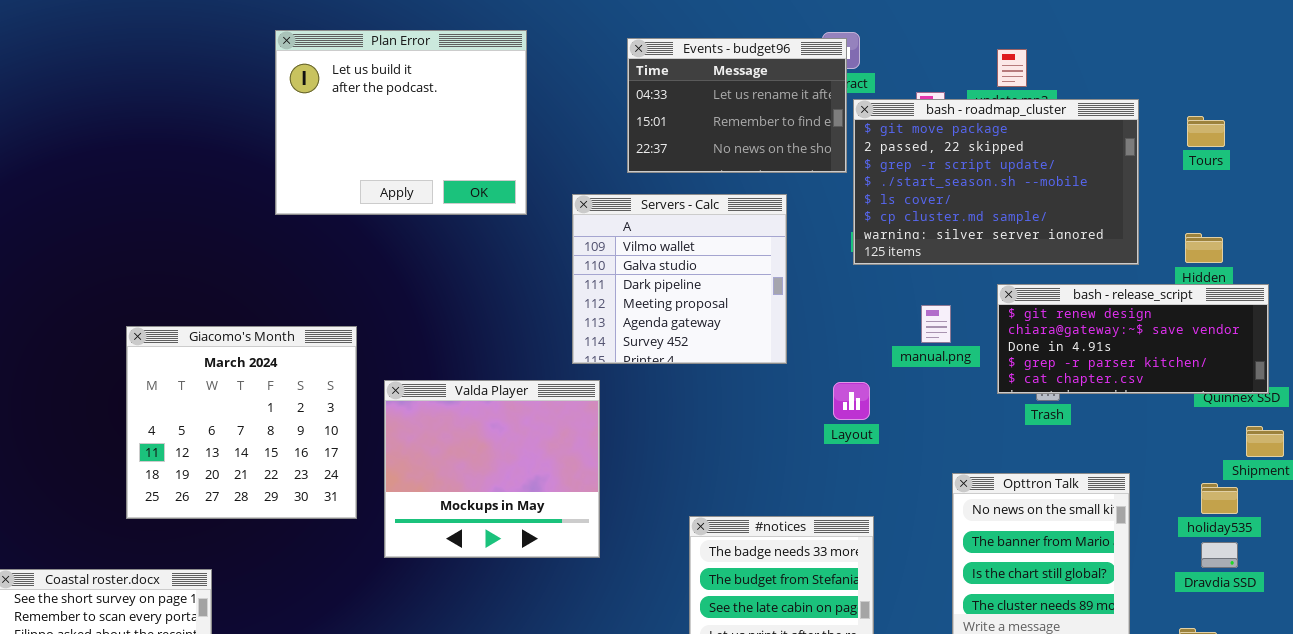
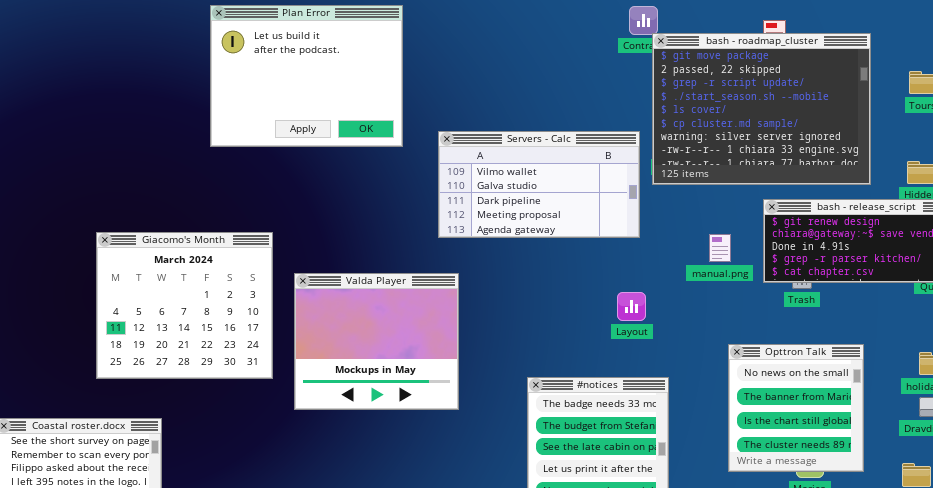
Events - budget96: [627,38,847,173] -> none, closed
bash - roadmap_cluster: [853,99,1139,265] -> [652,33,871,185], resized
Servers - Calc: [572,194,787,364] -> [438,131,640,238], resized
manual.png: [921,305,951,343] -> [709,234,731,262], moved
Layout: [833,382,870,420] -> [617,292,646,321], moved

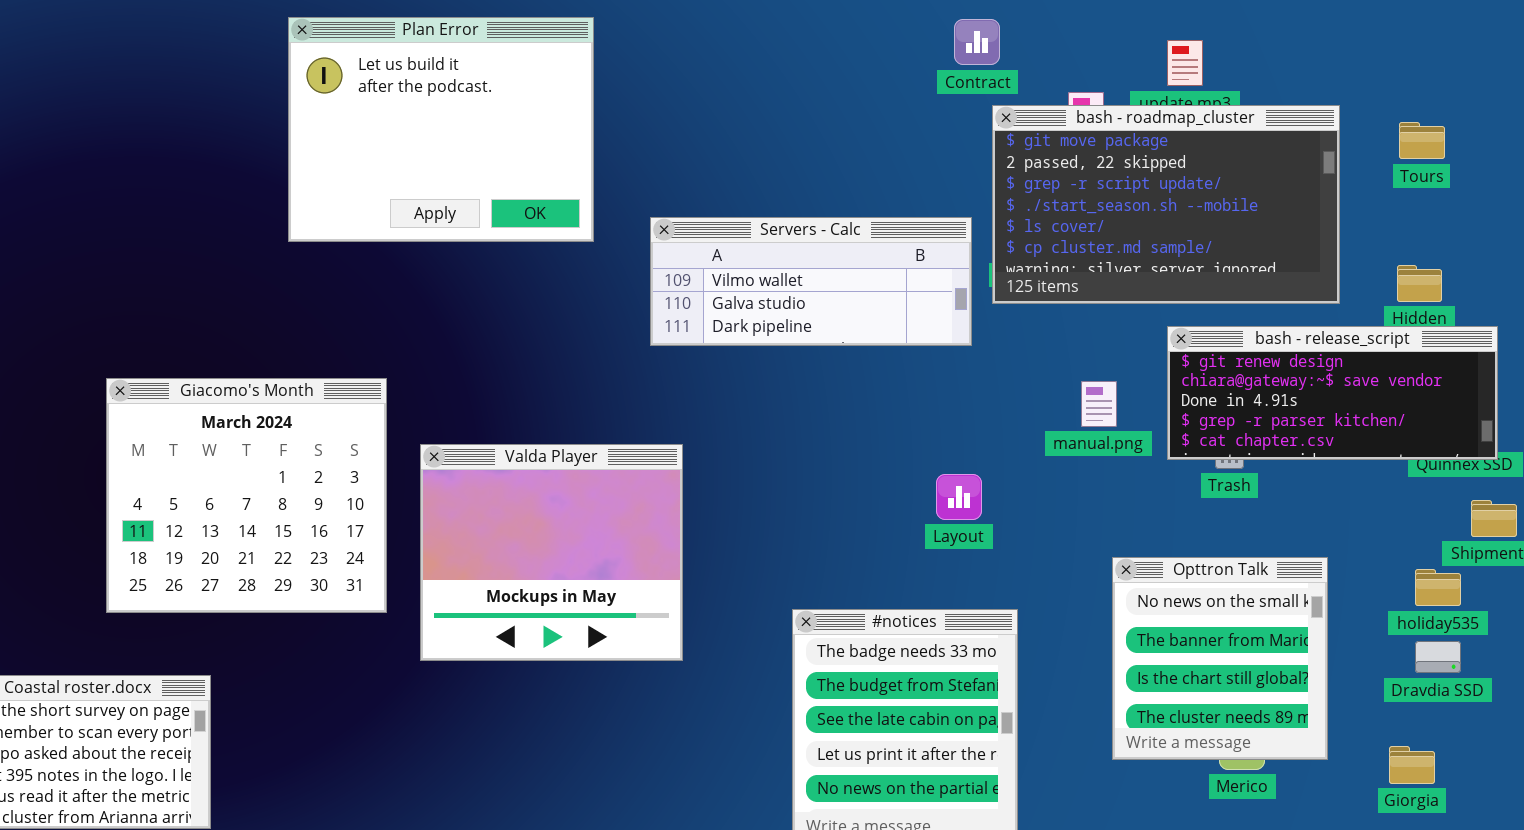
bash - roadmap_cluster: [652,33,871,185] -> [992,105,1340,304], resized
Servers - Calc: [438,131,640,238] -> [650,217,972,346], resized

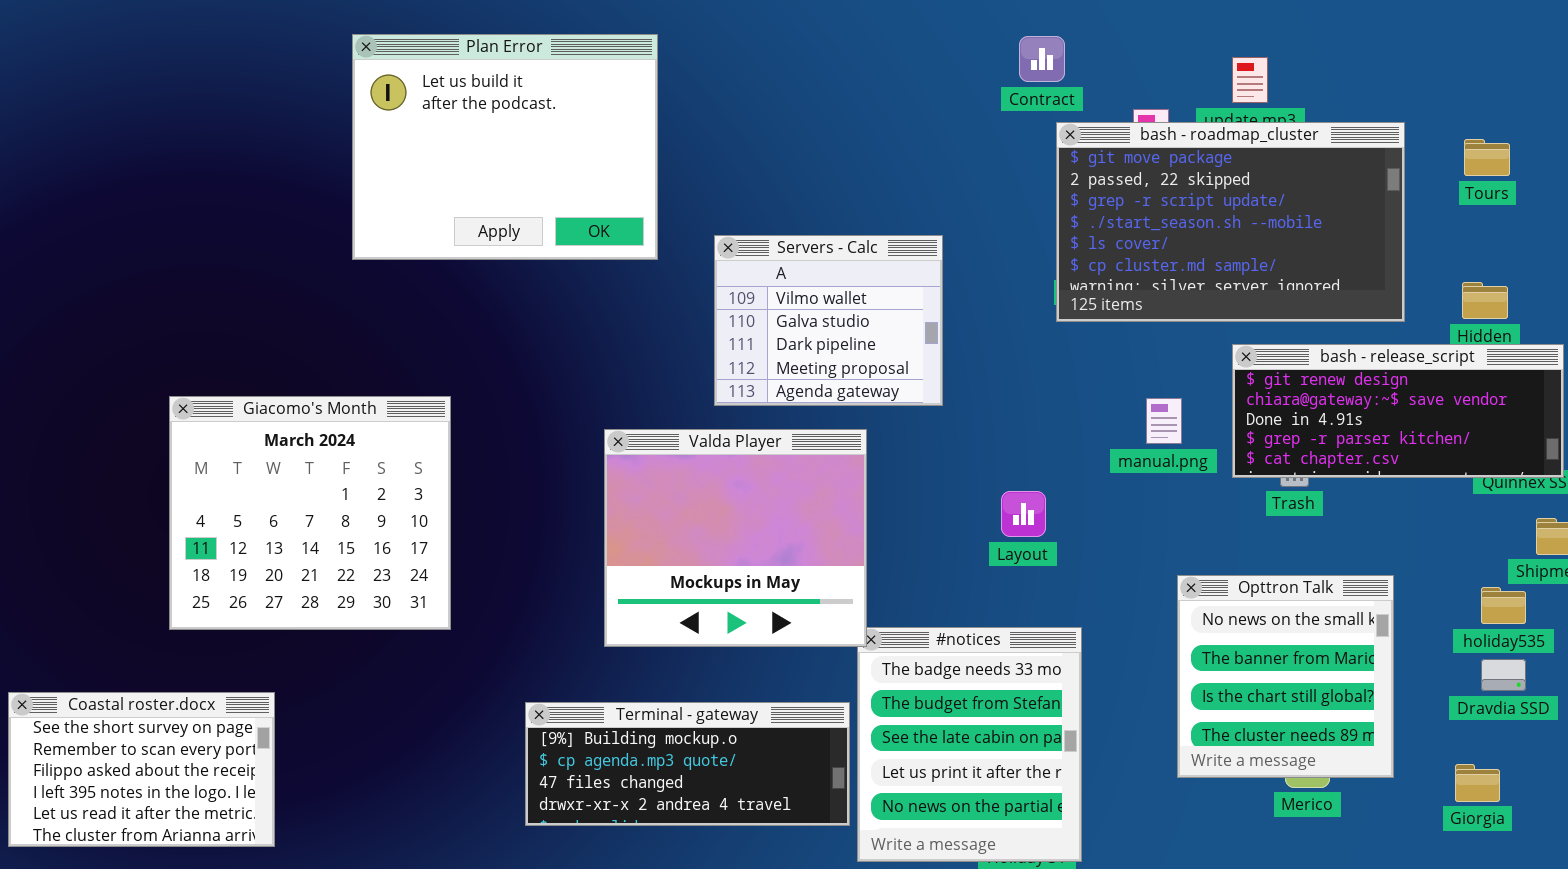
Servers - Calc: [650,217,972,346] -> [714,235,943,406], resized
Valda Player: [420,444,683,661] -> [604,429,867,647], moved
Terminal - gateway: none -> [525,702,850,826], opened

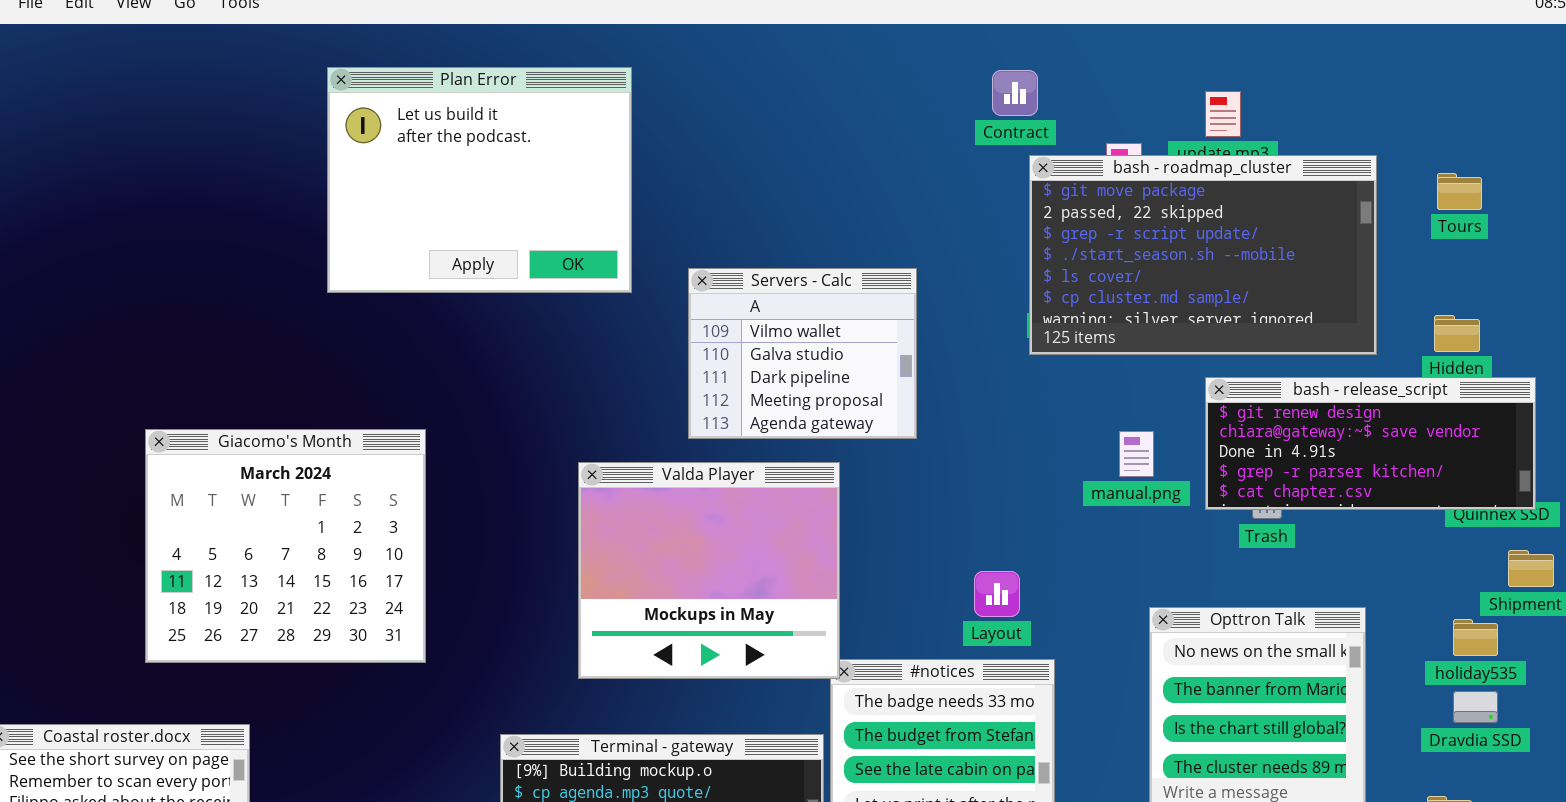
Layout: [1001,491,1046,537] -> [974,571,1020,617], moved

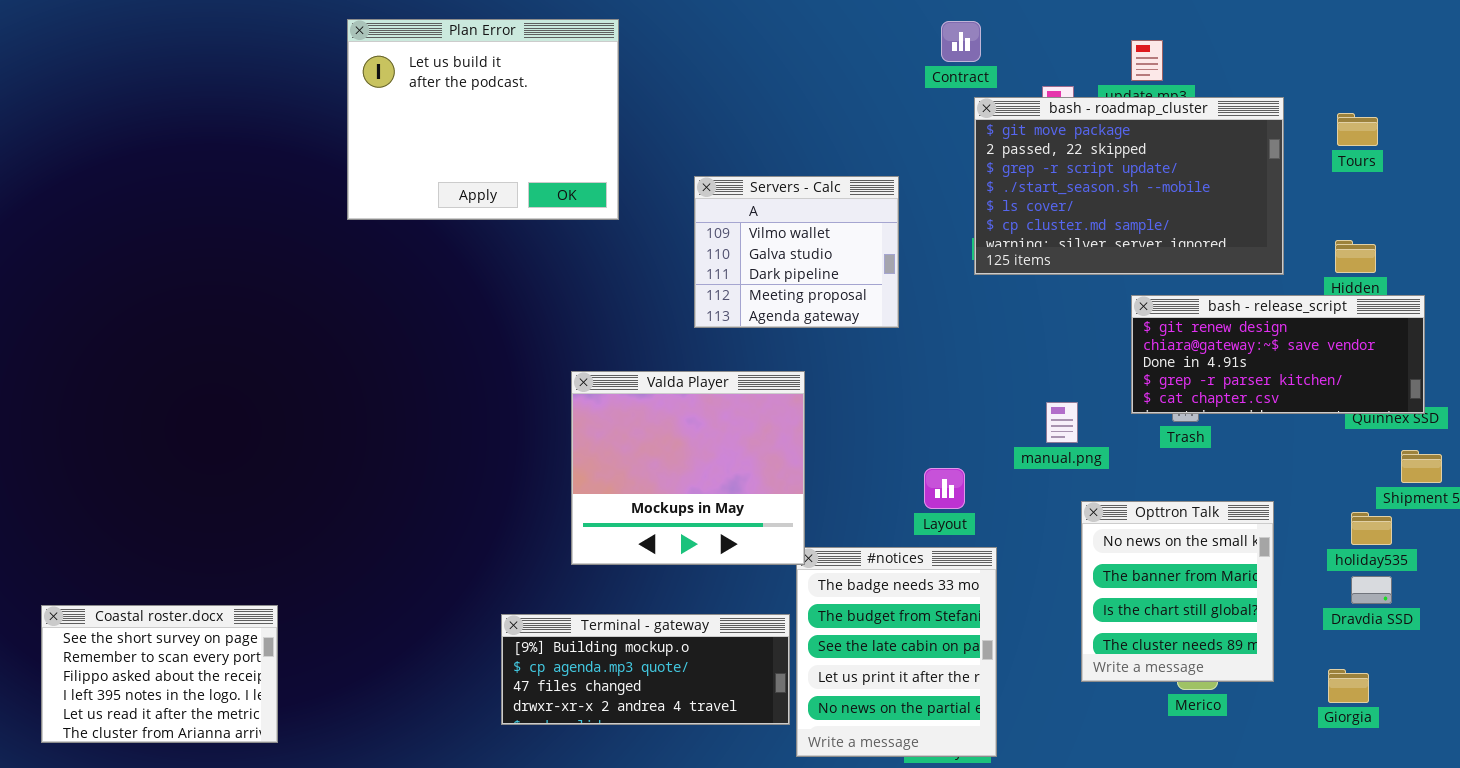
Servers - Calc: [688,268,917,439] -> [694,176,899,328], moved
Giacomo's Month: [145,429,426,663] -> none, closed
manual.png: [1119,431,1154,477] -> [1046,402,1078,443], moved

